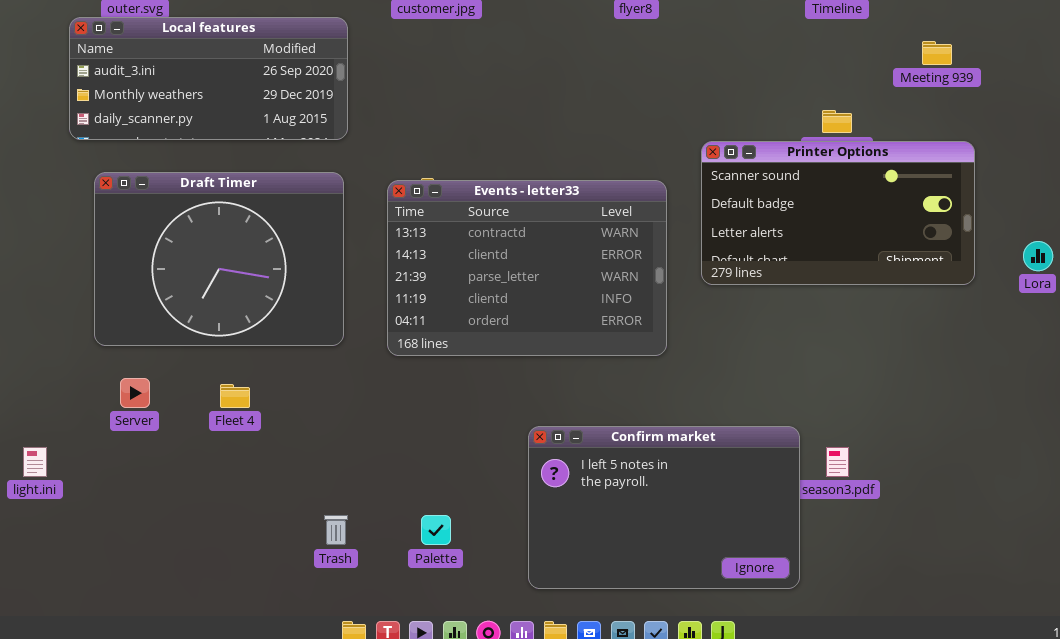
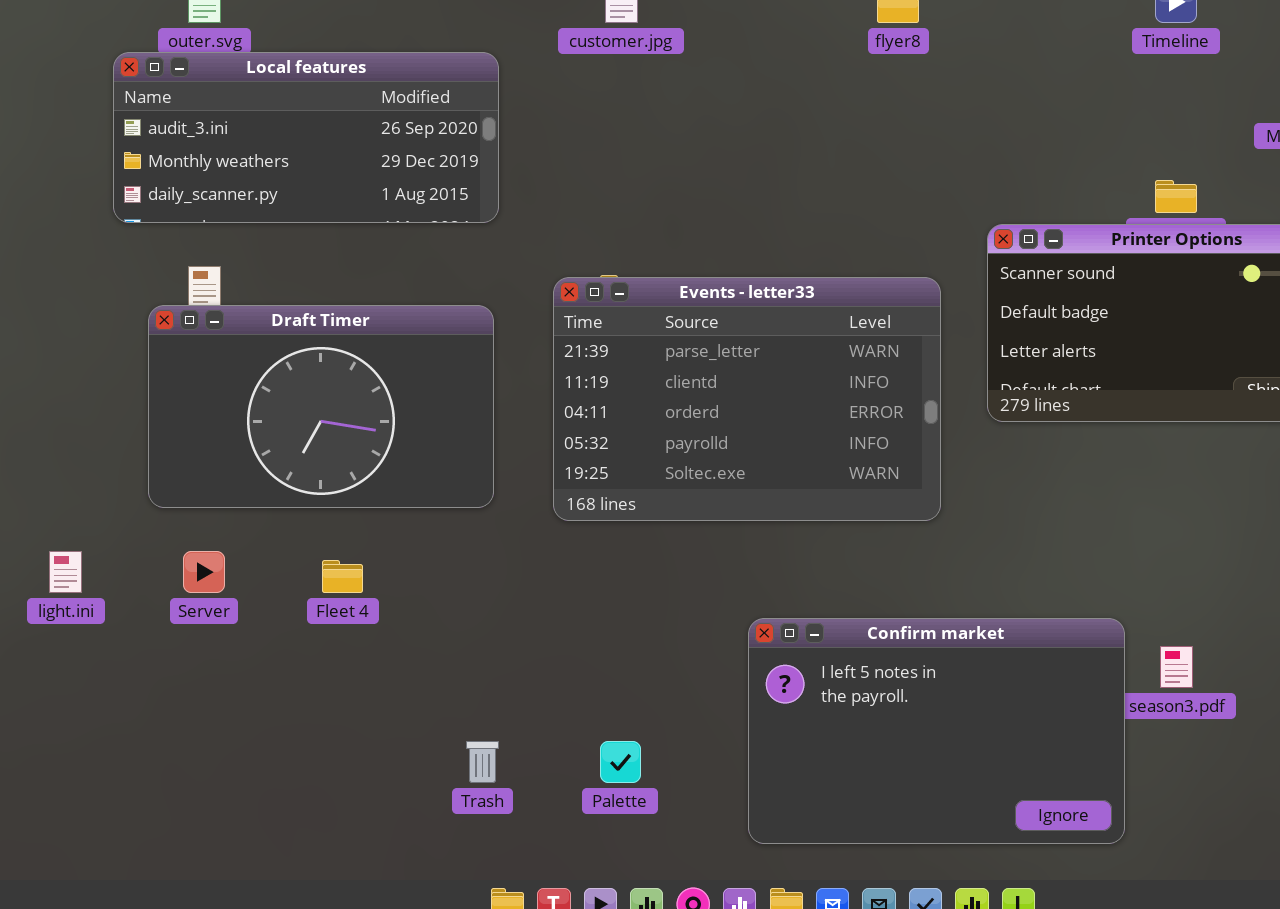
Draft Timer: [94,172,344,346] -> [148,305,494,508], resized
Events - letter33: [387,180,667,356] -> [553,277,941,521], scrolled down 2 rows
light.ini: [23,447,47,477] -> [49,551,82,593], moved

